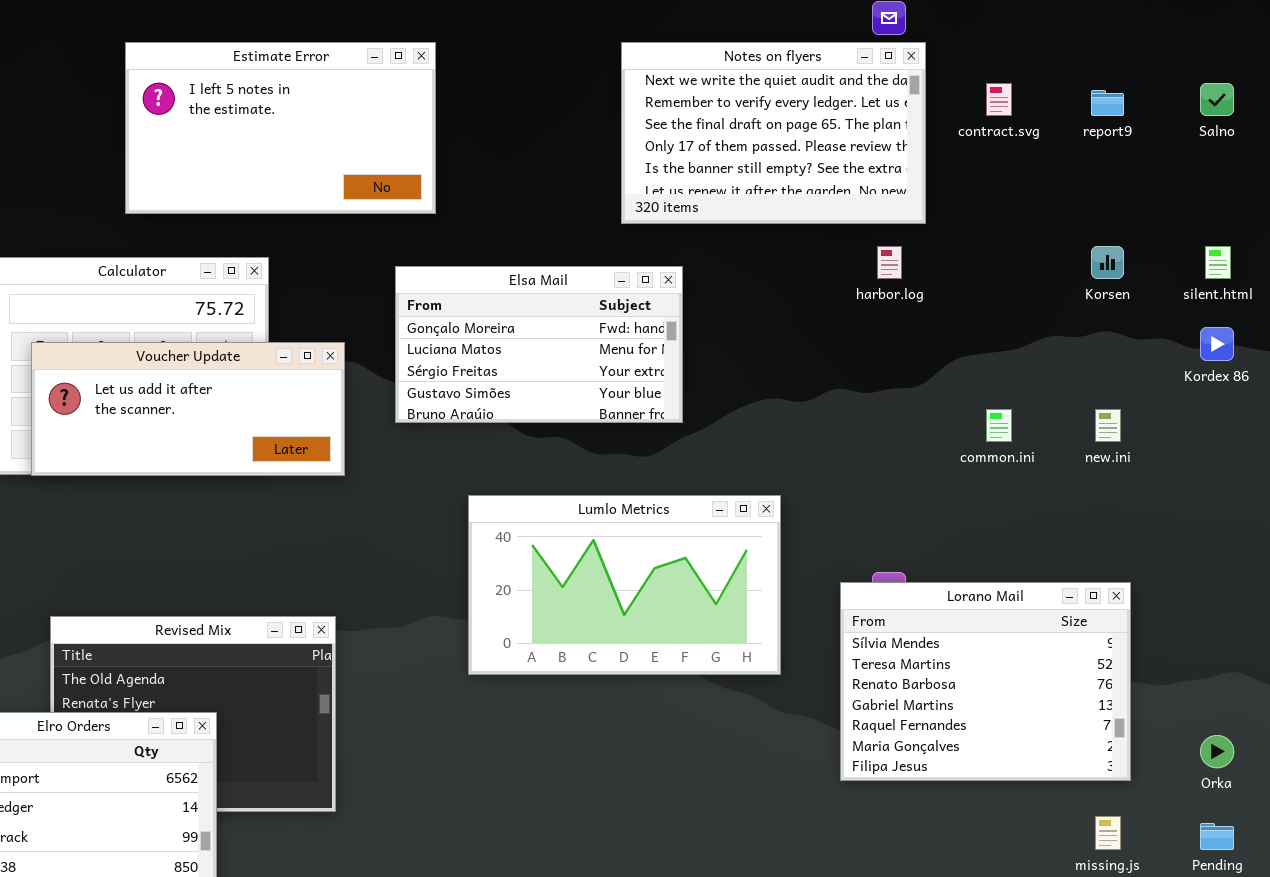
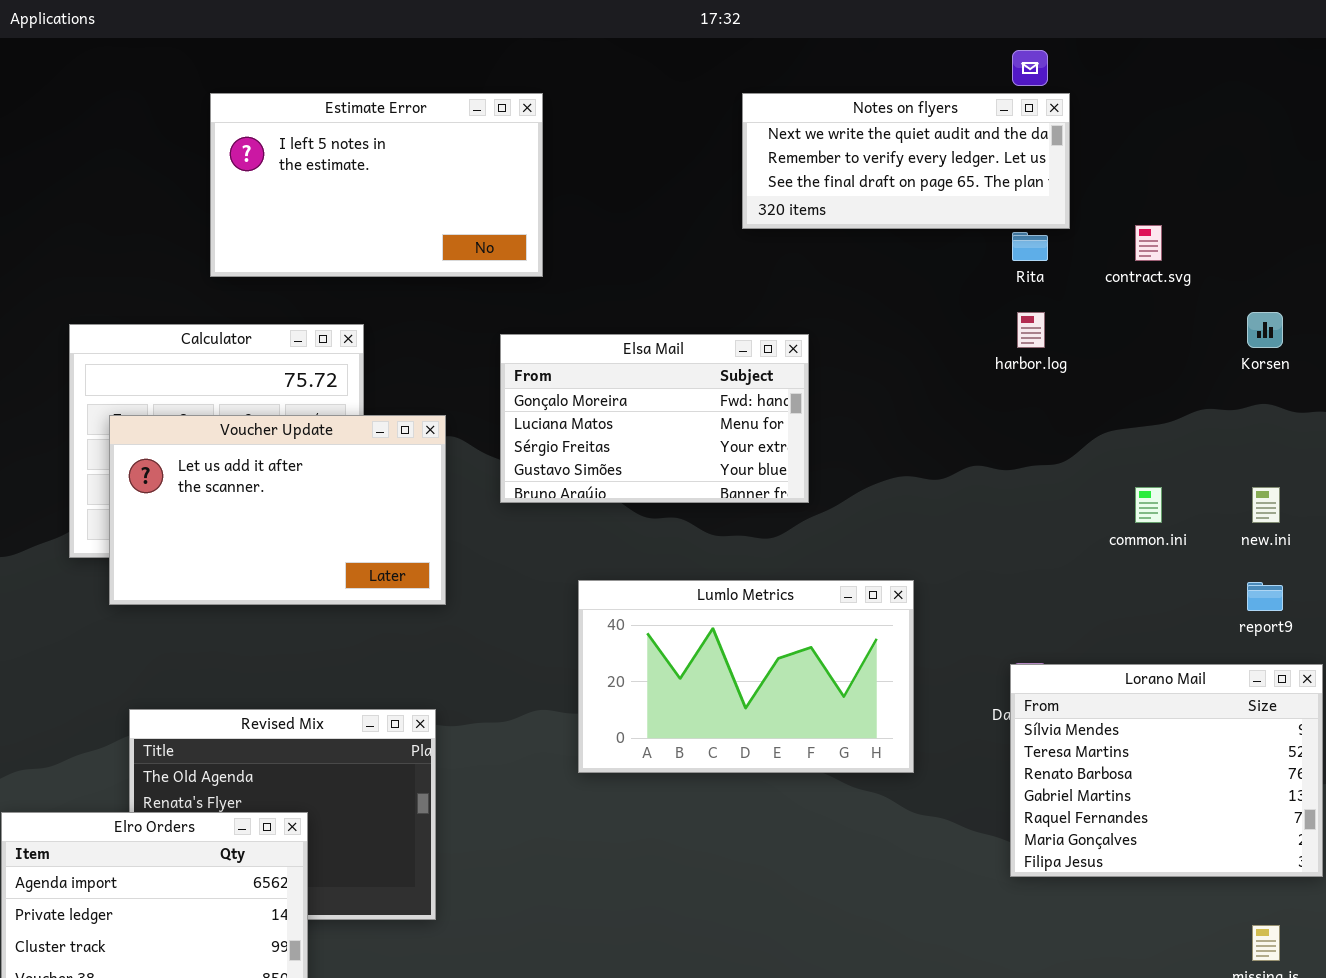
Notes on flyers: [621,42,926,224] -> [742,93,1070,229], resized
contract.svg: [986,83,1012,116] -> [1135,225,1162,261], moved
report9: [1091,90,1124,116] -> [1247,582,1283,611], moved
Voucher Update: [31,342,345,476] -> [109,415,446,605], resized
Lorano Mail: [840,582,1131,781] -> [1010,664,1323,877], moved

